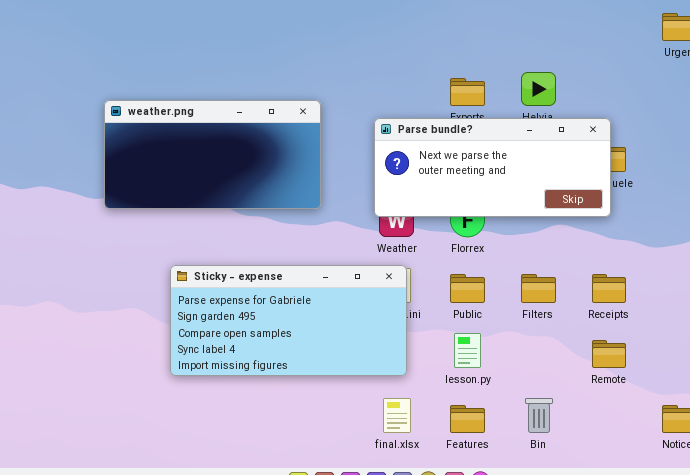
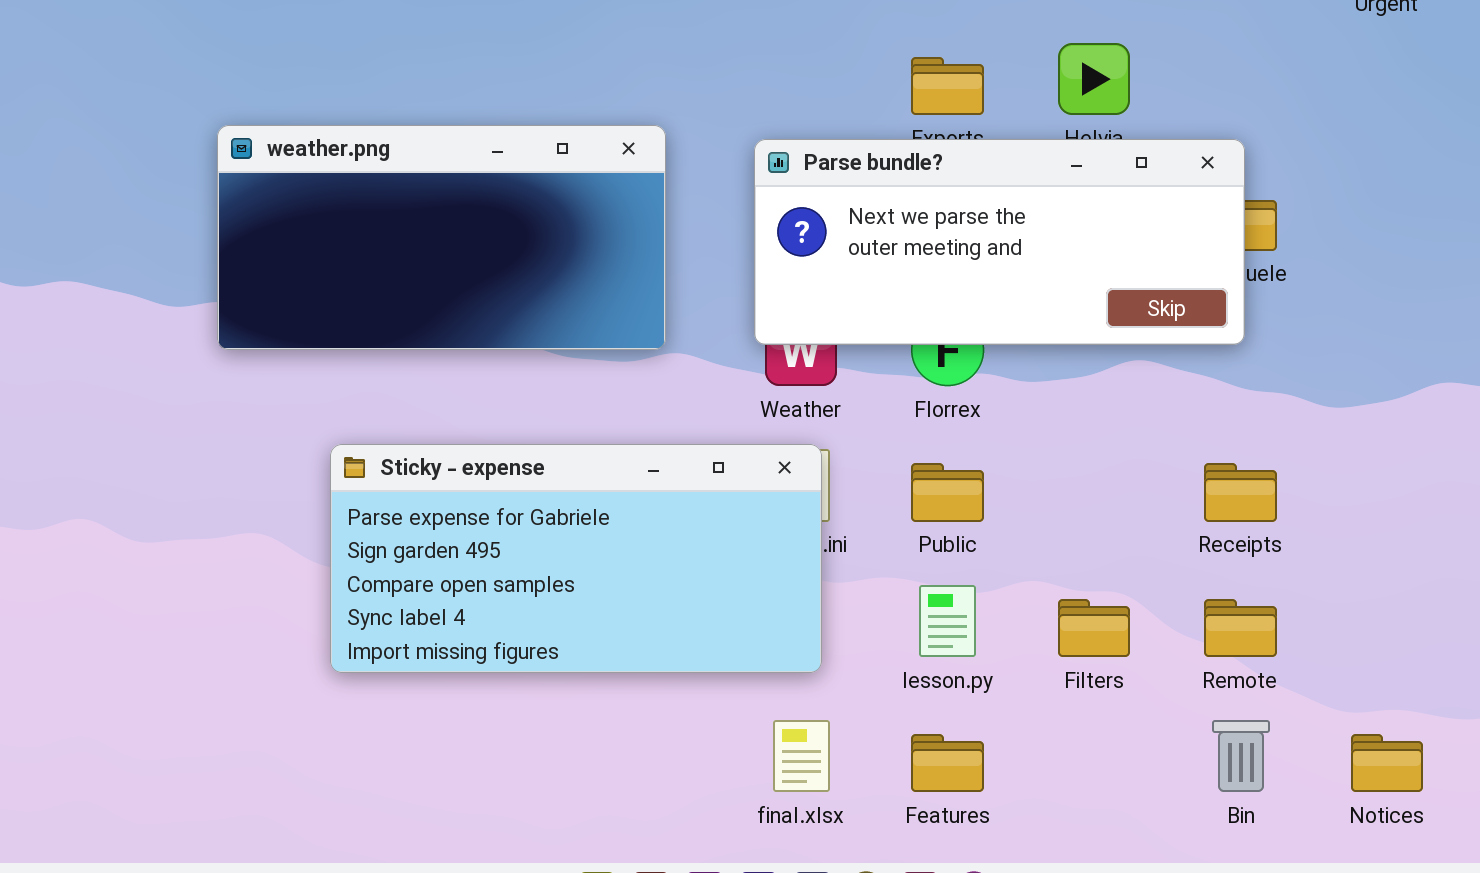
weather.png: [104,100,321,209] -> [217,125,666,350], moved
Filters: [521,274,556,303] -> [1058,599,1130,657], moved
Bin: [525,398,553,433] -> [1212,720,1270,792], moved

